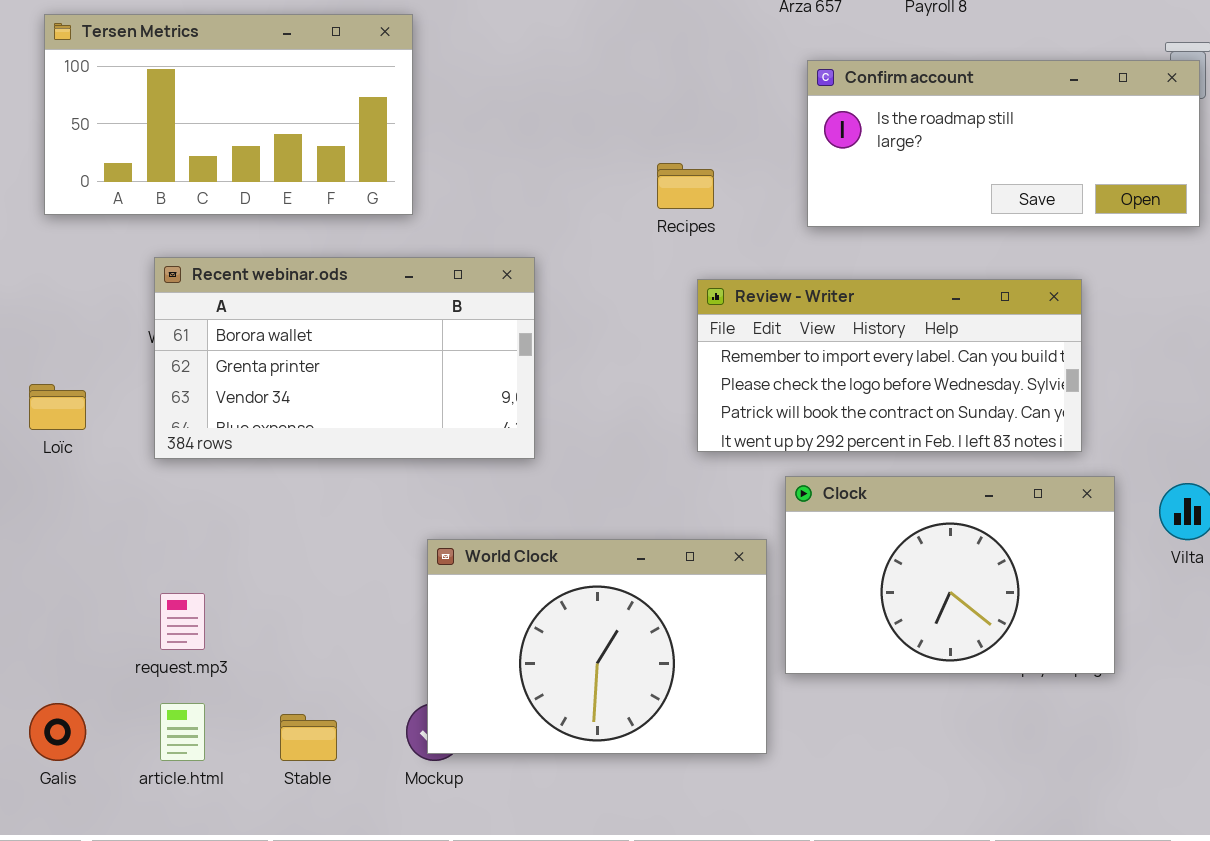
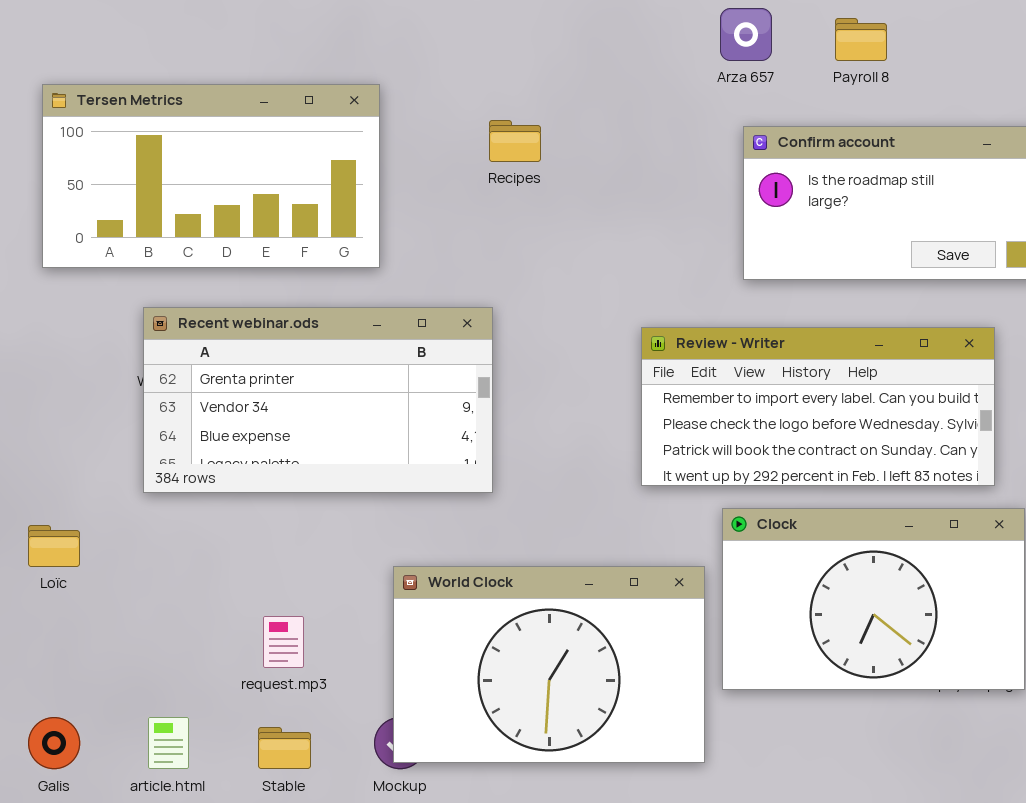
Recipes: [657,163,714,209] -> [489,120,541,162], moved
Recent webinar.ods: [154,257,535,459] -> [143,307,493,493], scrolled down 1 row
Loïc: [29,384,86,430] -> [28,525,80,567], moved
request.mp3: [160,593,205,650] -> [263,616,304,668], moved

